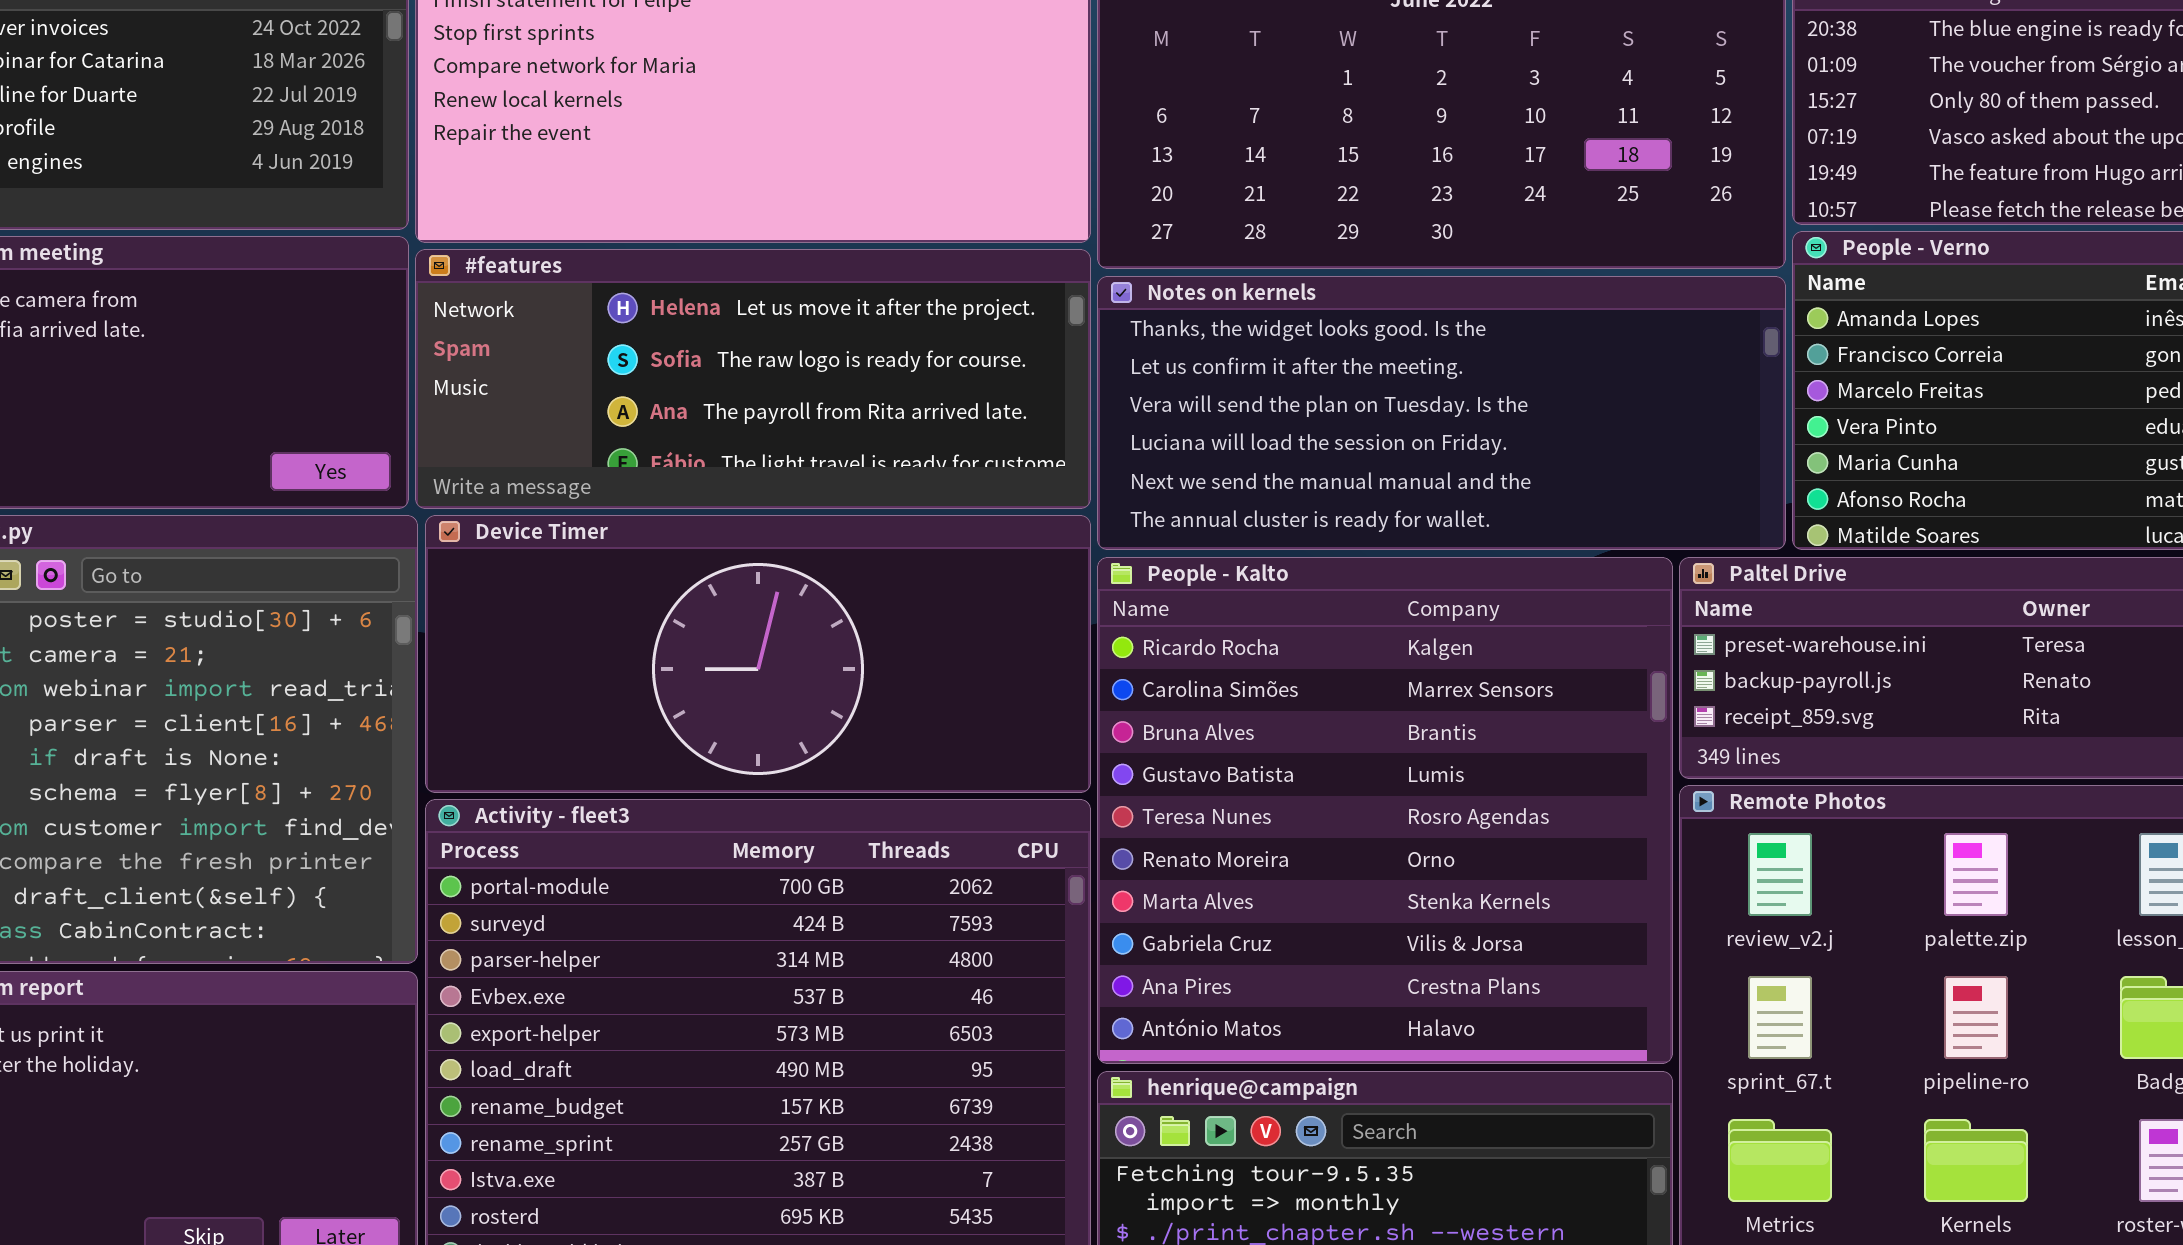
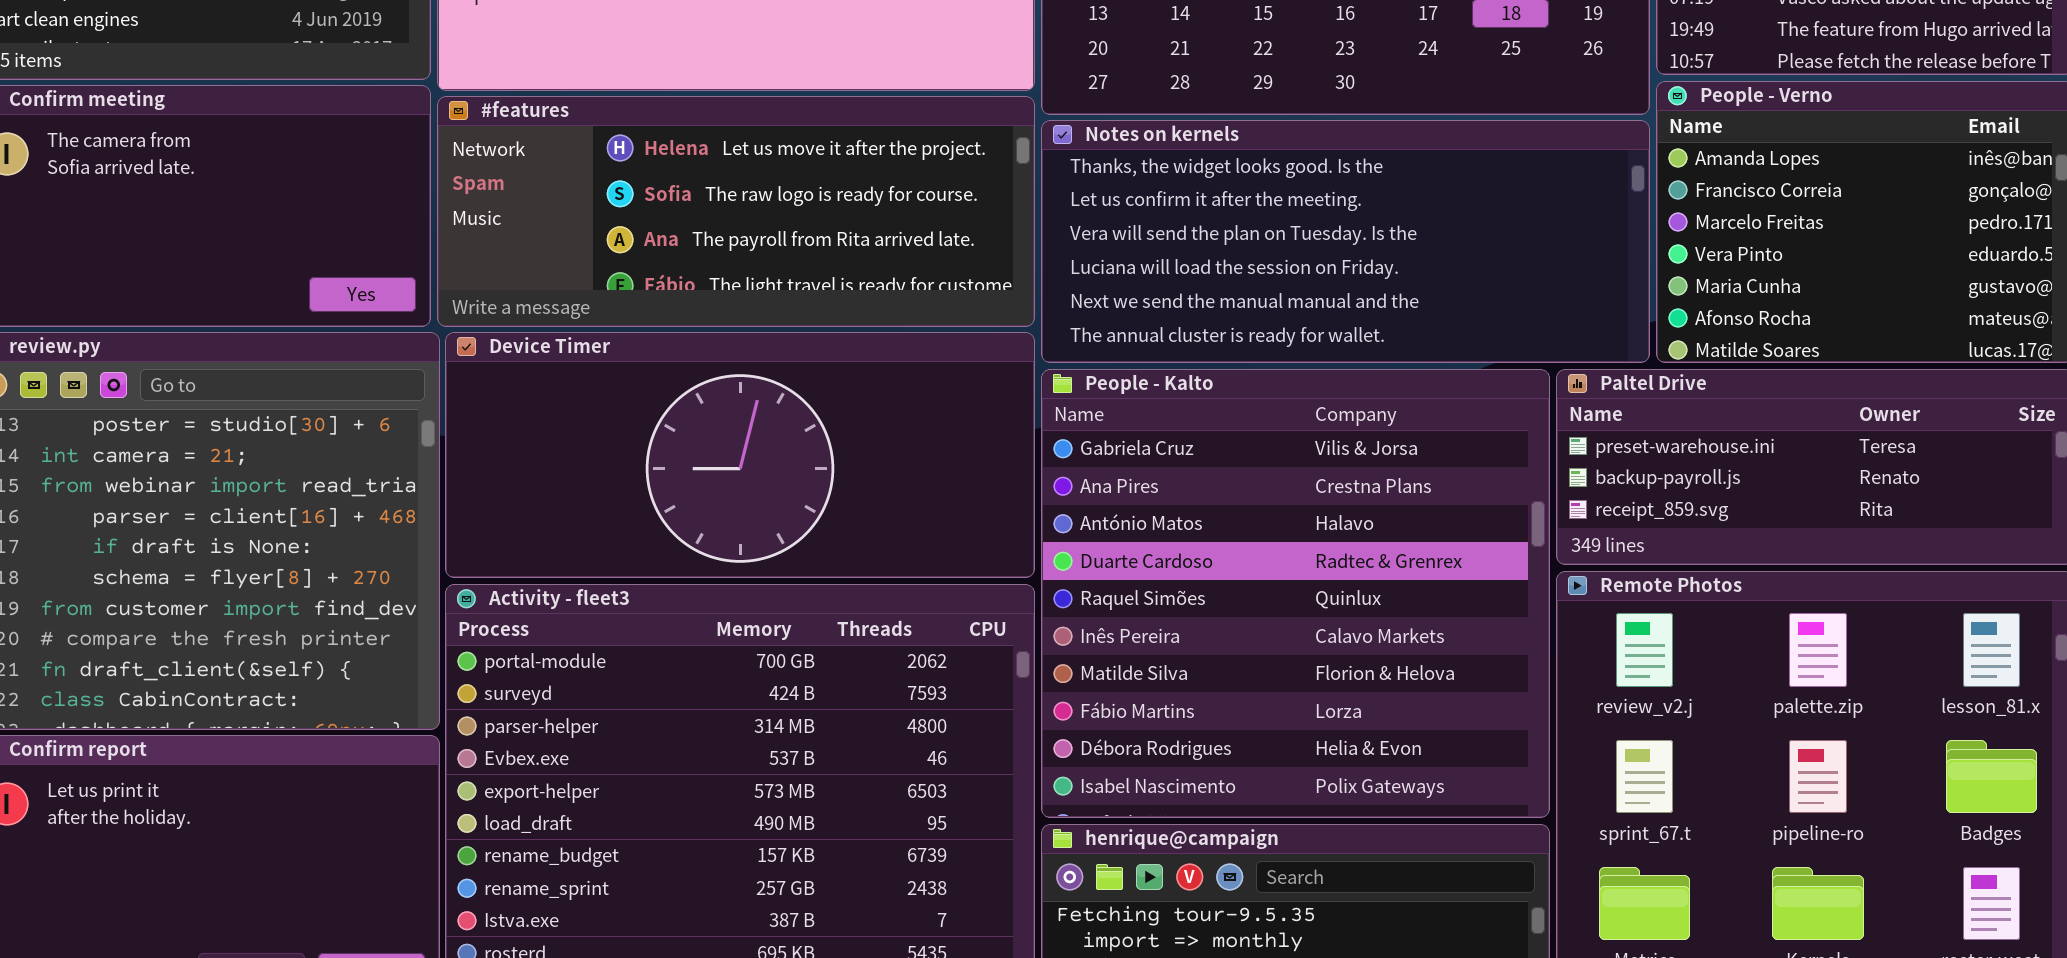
People - Kalto: [1097,557,1673,1064] -> [1041,369,1550,818], scrolled down 7 rows

